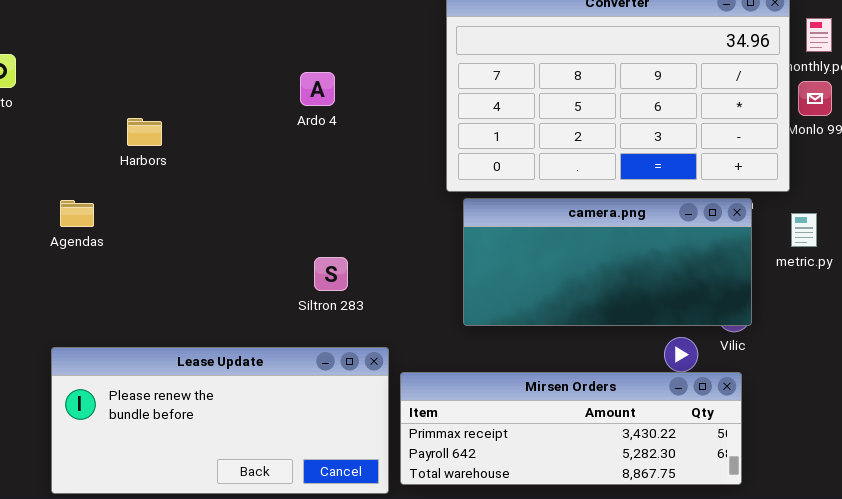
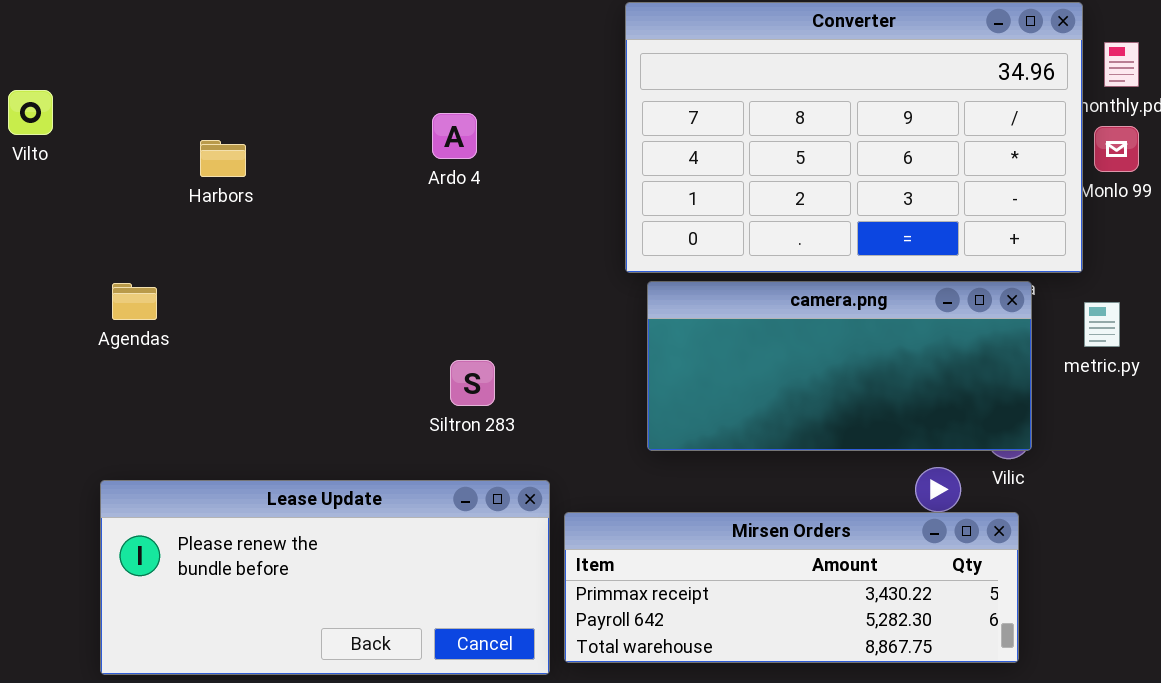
Harbors: [127,118,162,146] -> [200,140,246,177], moved

